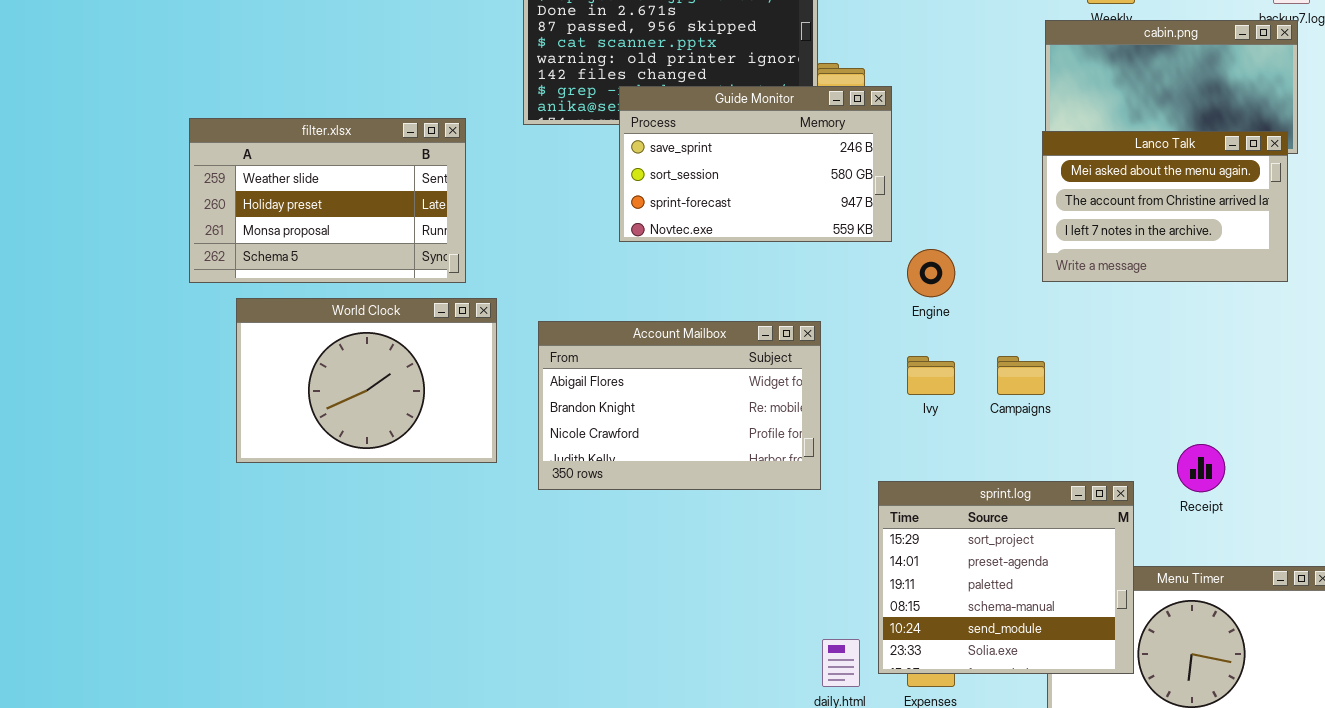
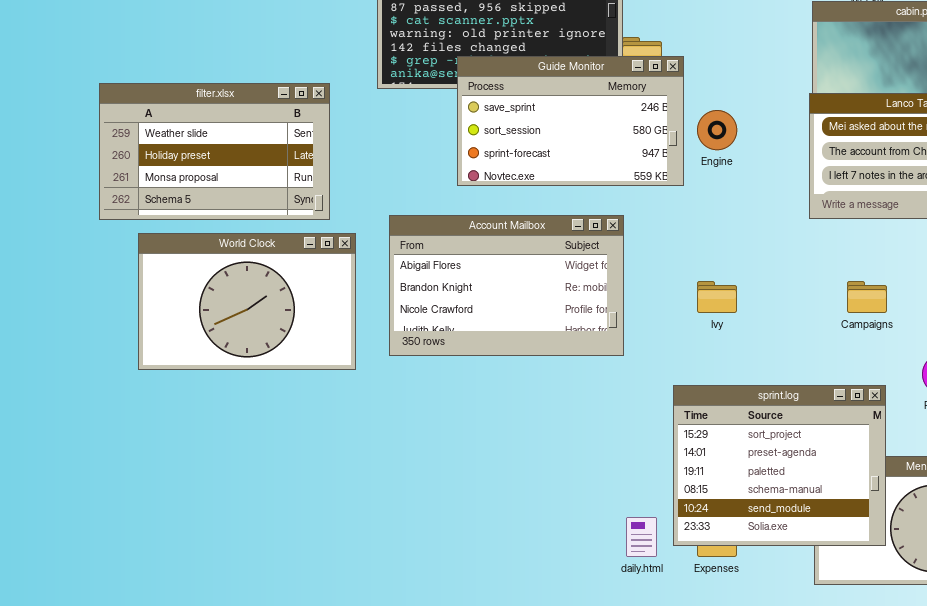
Engine: [907,249,955,297] -> [697,110,737,150], moved
Account Mailbox: [538,321,821,490] -> [389,215,624,356], moved
Campaigns: [997,356,1045,395] -> [847,281,887,313], moved

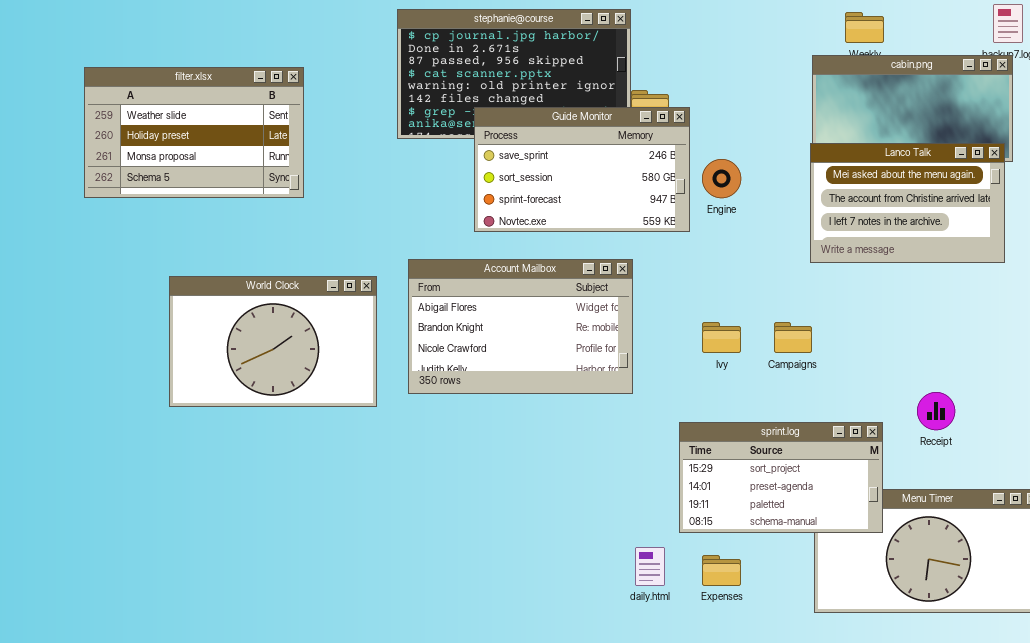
filter.xlsx: [99,83,330,220] -> [84,67,304,198], moved
Campaigns: [847,281,887,313] -> [774,322,812,353], moved
sprint.log: [673,385,886,546] -> [679,422,883,533], resized

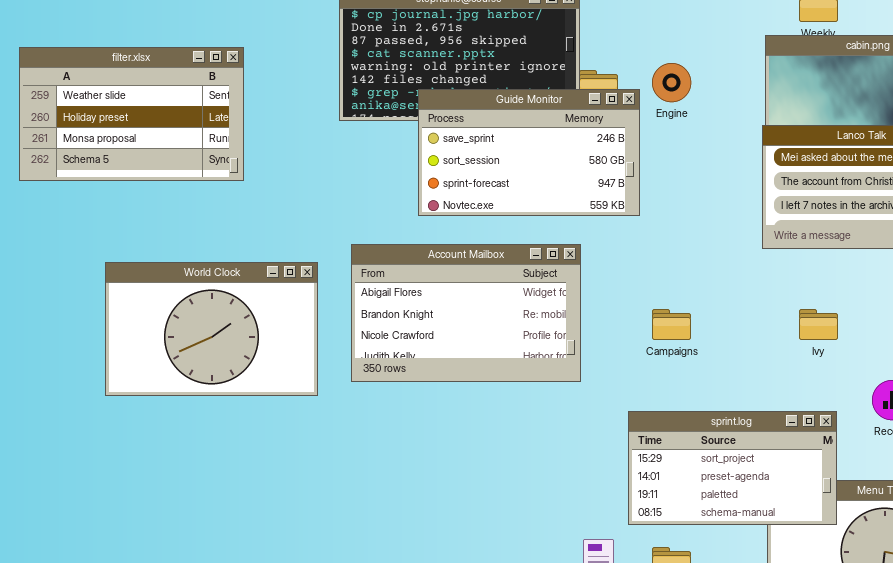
Engine: [702,159,741,198] -> [652,63,691,102], moved
Ivy: [702,322,741,353] -> [799,309,838,340], moved
Campaigns: [774,322,812,353] -> [652,309,691,340], moved

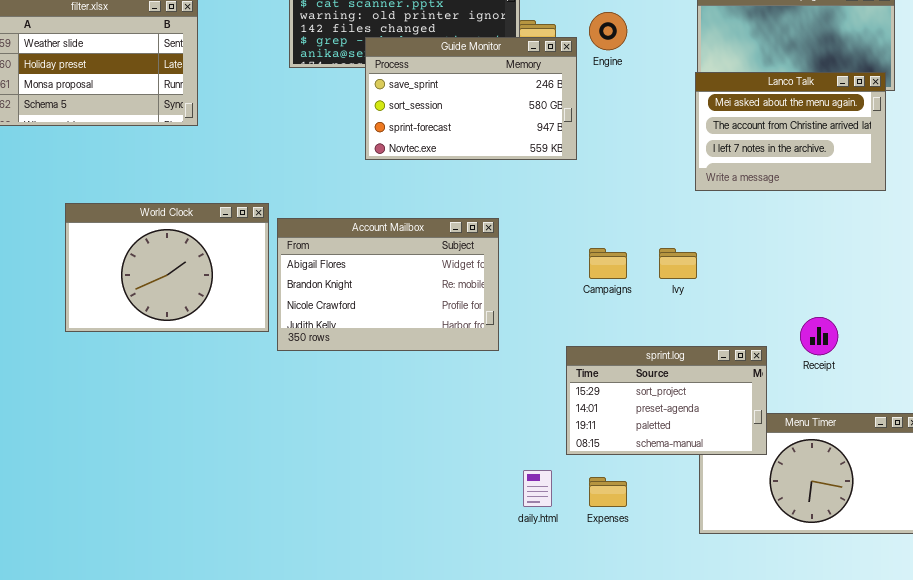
Account Mailbox: [351,244,581,382] -> [277,218,499,351], moved
Ivy: [799,309,838,340] -> [659,248,697,279], moved

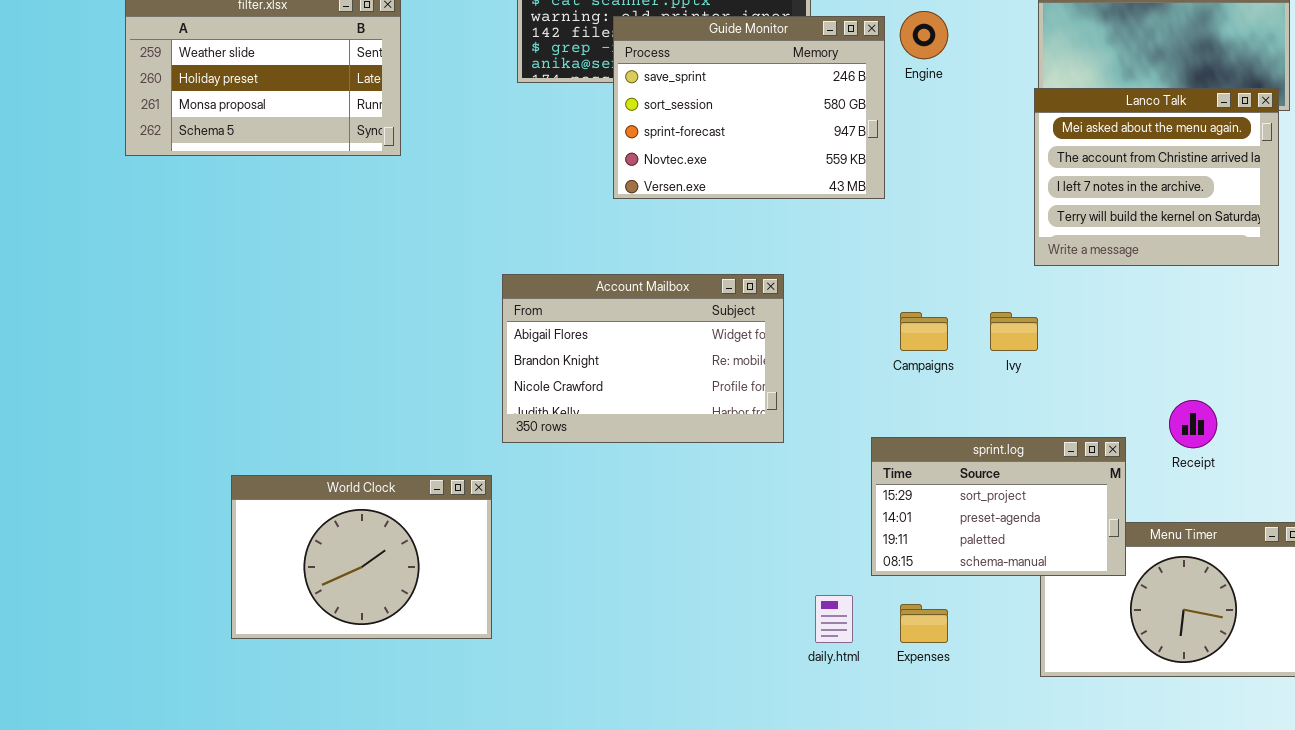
Guide Monitor: [365,37,577,160] -> [613,16,885,199], resized
Lanco Talk: [695,72,886,191] -> [1034,88,1279,266], resized
World Clock: [65,203,269,332] -> [231,475,492,639], moved

